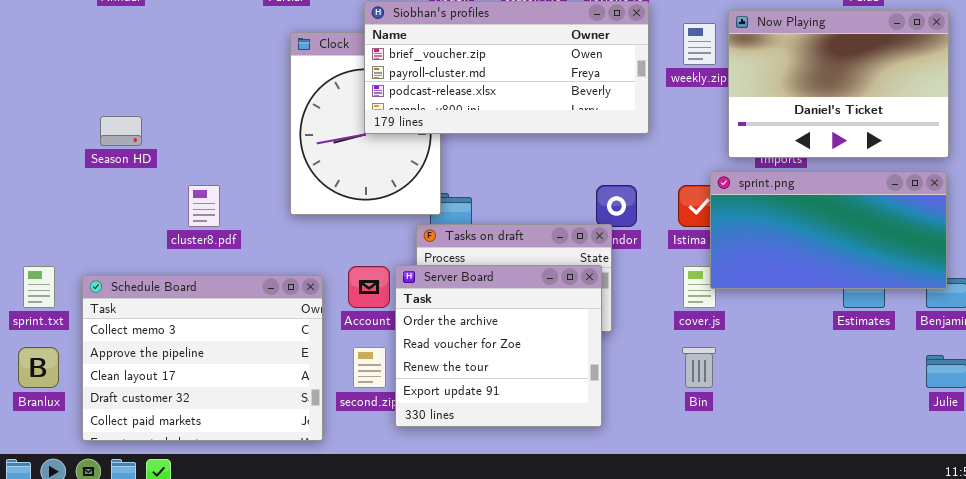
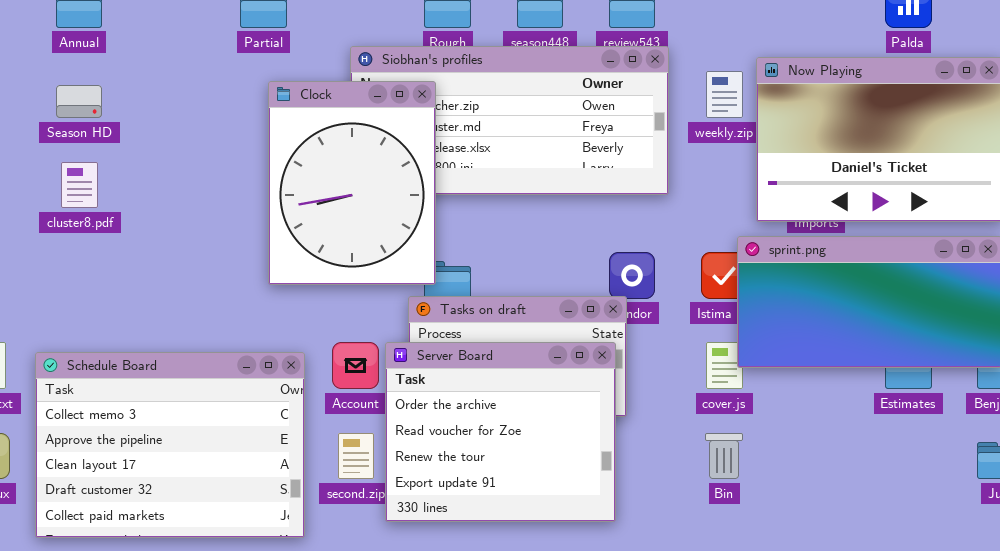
Clock: [290,32,441,215] -> [268,81,436,285], raised
Season HD: [100,116,142,146] -> [56,85,102,118], moved
cluster8.pdf: [188,185,220,227] -> [61,162,98,208], moved

